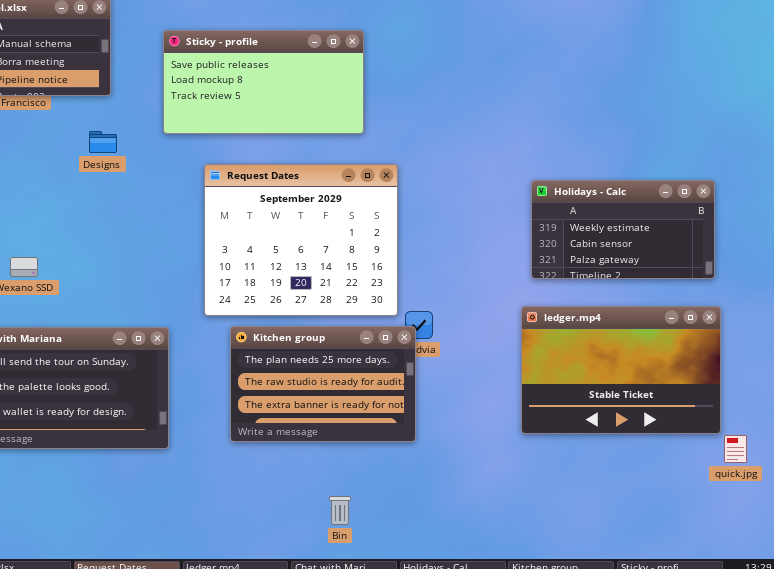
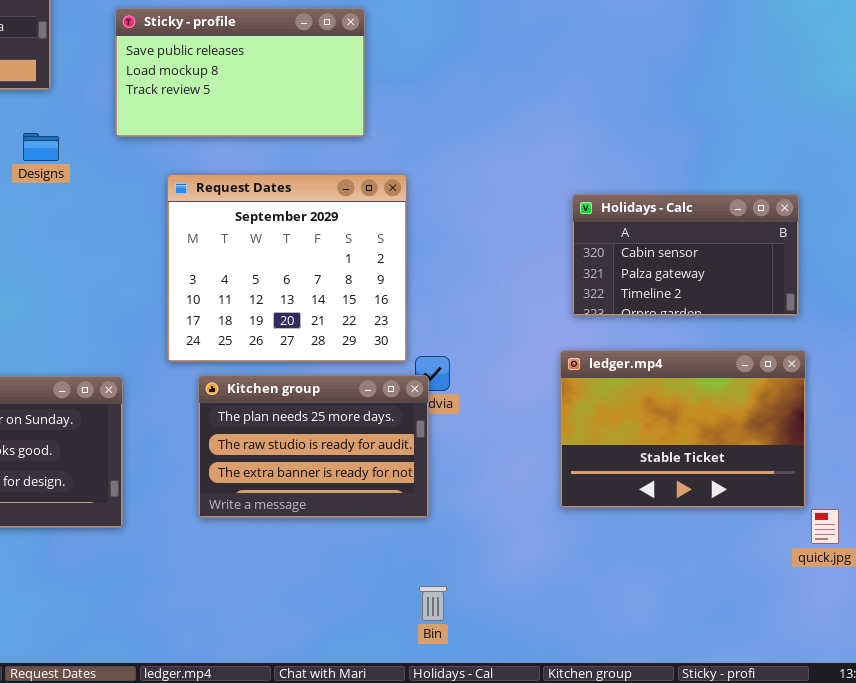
Holidays - Calc: [531,180,715,279] -> [572,194,799,316], scrolled down 1 row
Bin: [329,496,351,525] -> [419,586,447,621], moved

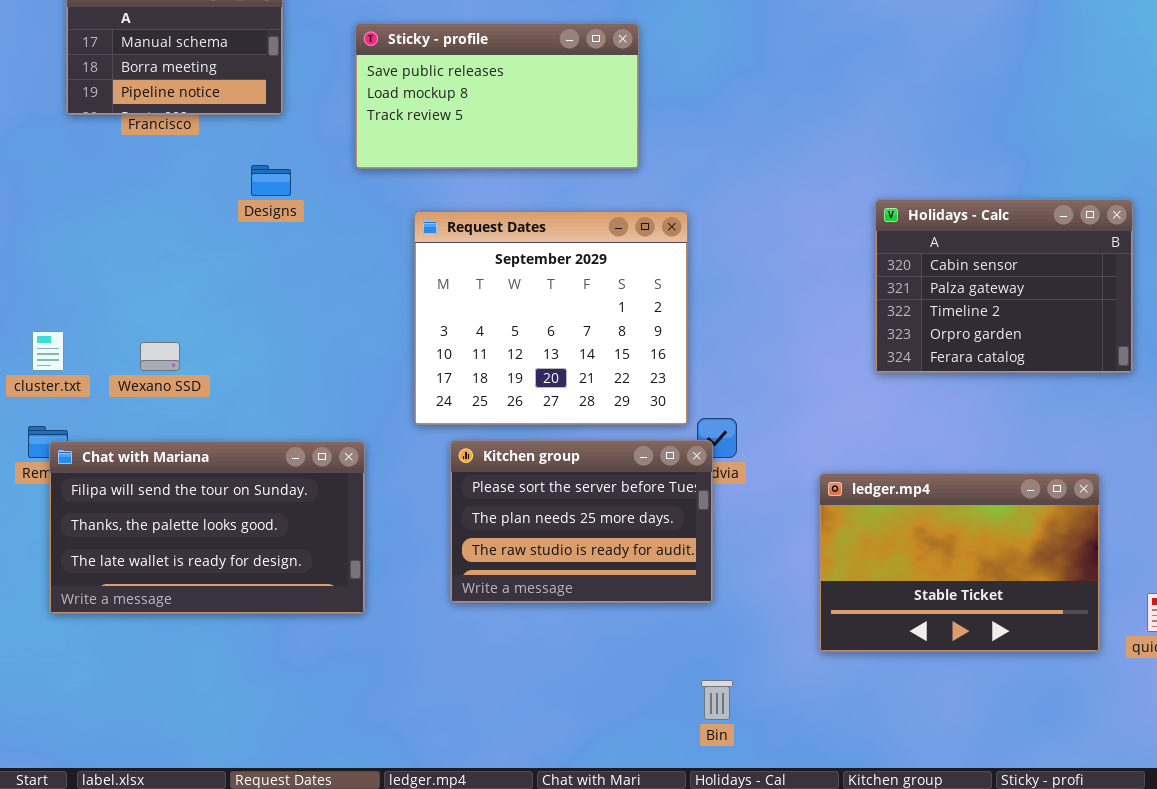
Holidays - Calc: [572,194,799,316] -> [875,199,1133,373], resized
ledger.mp4: [560,350,806,508] -> [819,473,1100,652], moved
Kitchen group: [198,375,429,518] -> [450,440,713,603], scrolled up 1 row

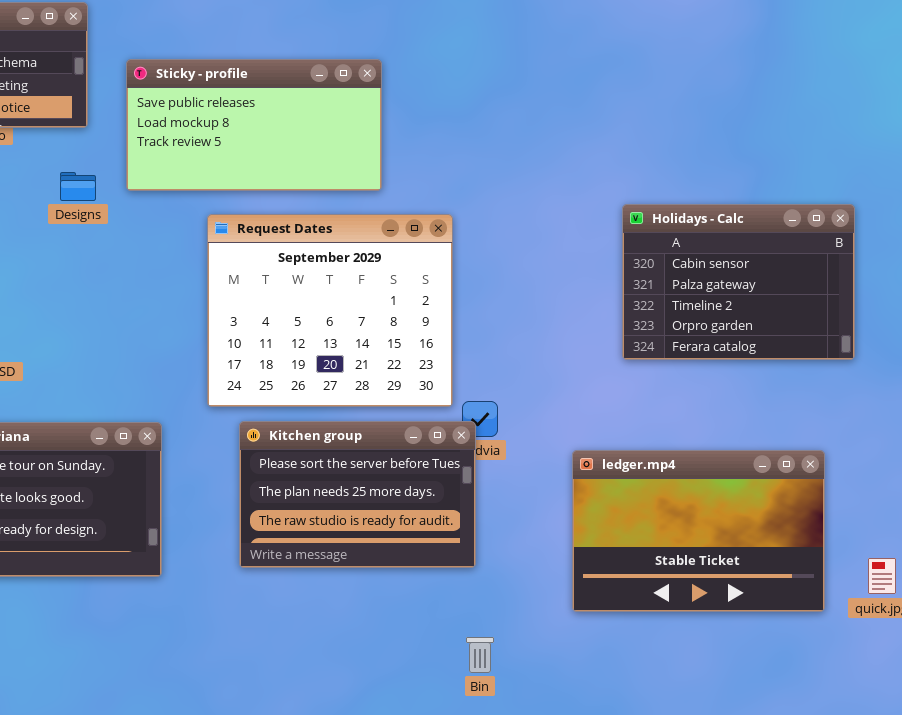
Sticky - profile: [355,23,639,169] -> [126,59,382,191], moved

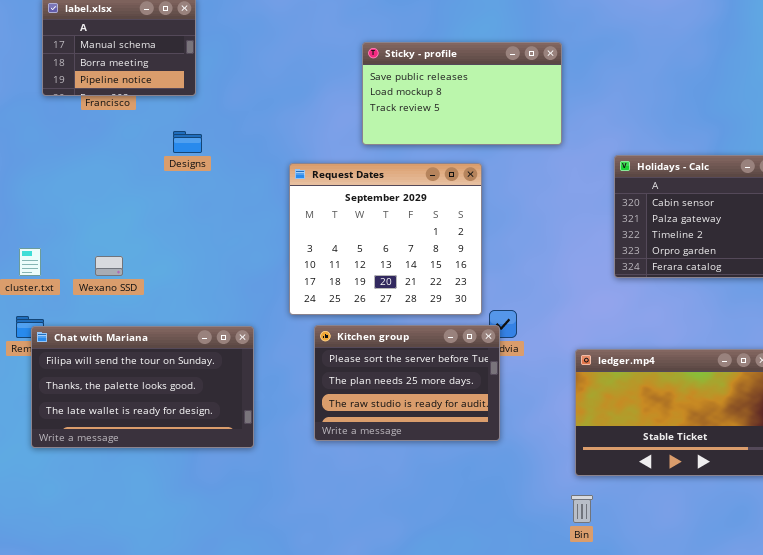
Sticky - profile: [126,59,382,191] -> [362,42,562,145], moved
Bin: [466,637,494,673] -> [571,495,593,523], moved

